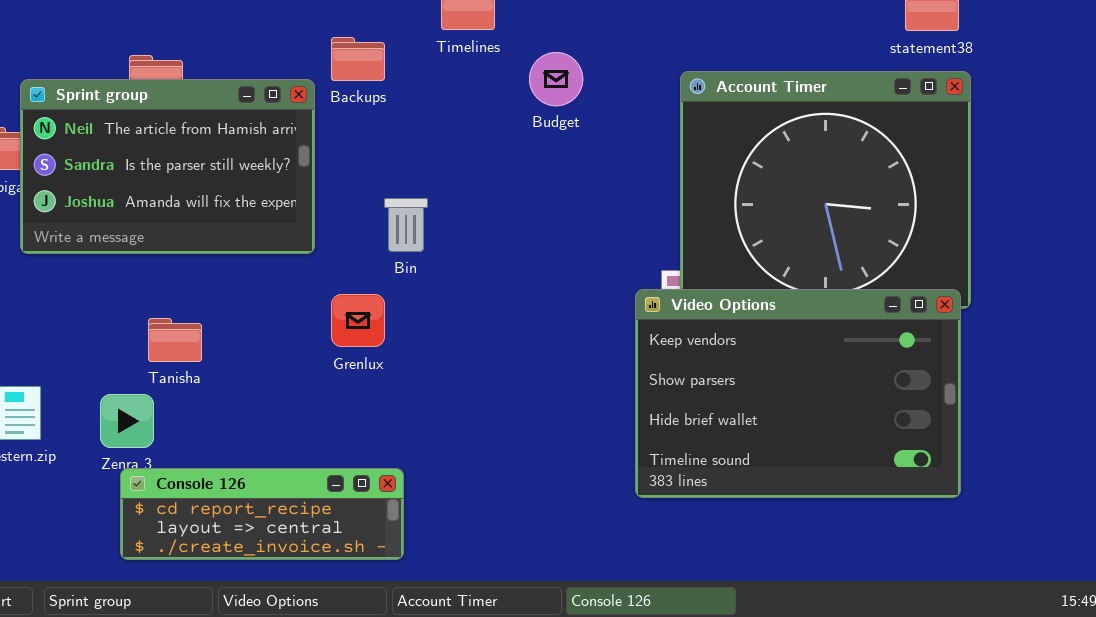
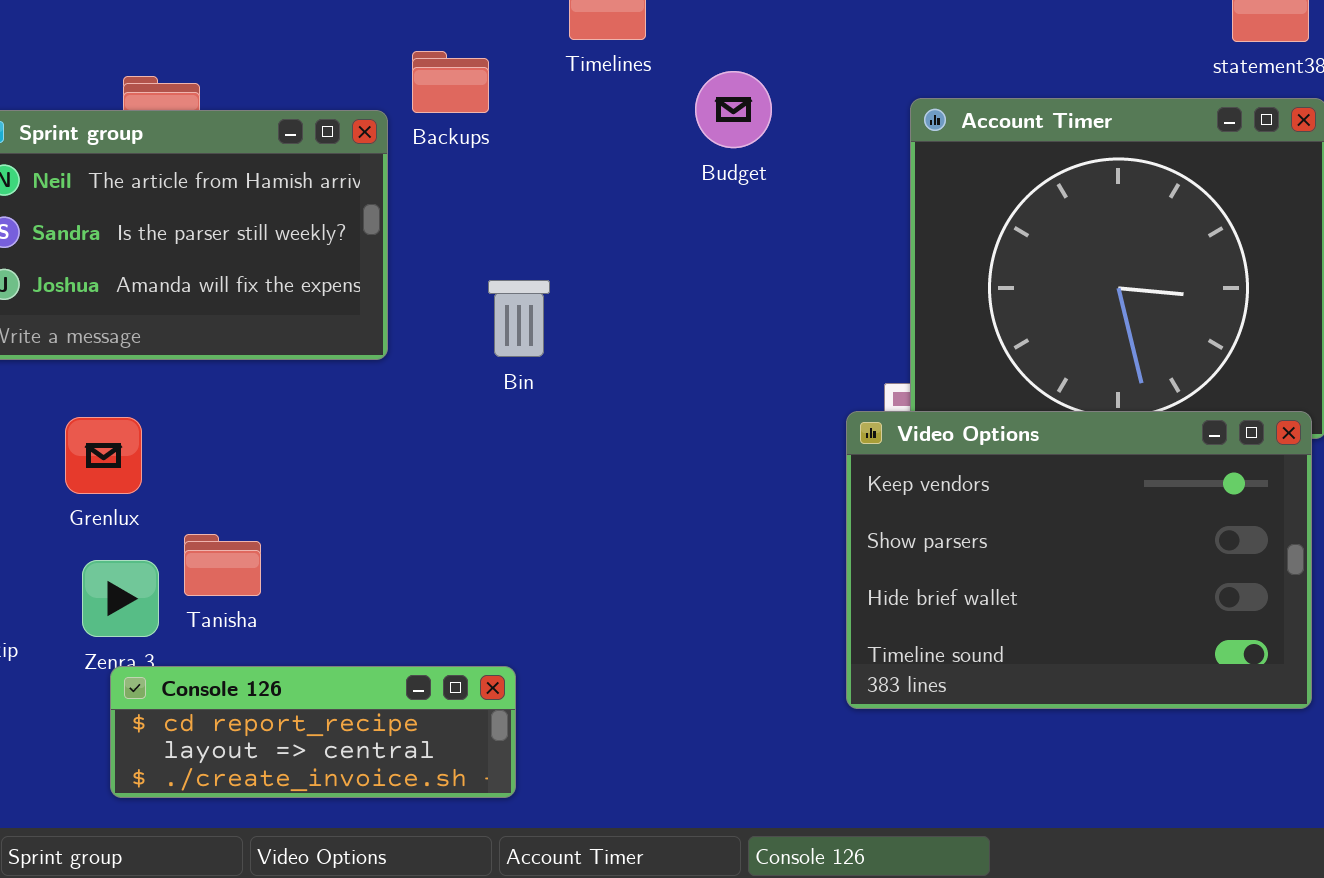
Grenlux: [331,294,385,347] -> [65,417,142,494], moved
Tanisha: [148,318,202,362] -> [184,534,261,596], moved

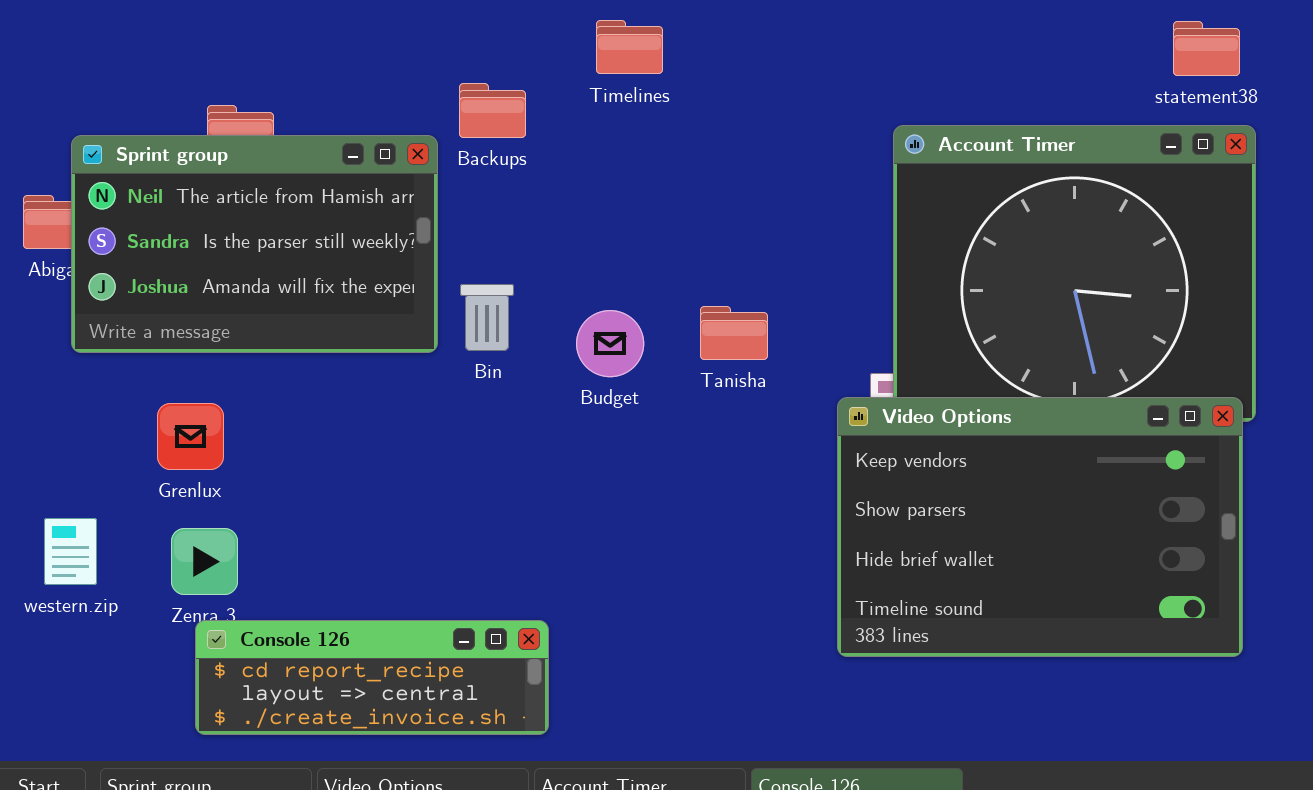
Budget: [695,71,772,148] -> [576,310,644,377], moved
Bin: [488,280,550,357] -> [460,284,514,351], moved
Tanisha: [184,534,261,596] -> [700,306,768,360], moved

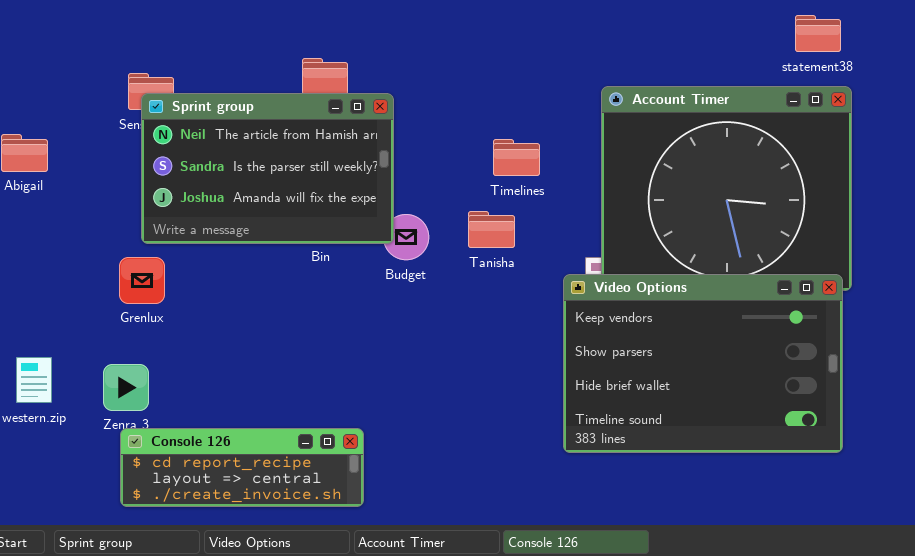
Timelines: [596,20,663,74] -> [493,139,540,176], moved
Sprint group: [71,135,438,353] -> [141,93,394,244], moved
Grenlux: [157,403,224,470] -> [119,257,165,304], moved

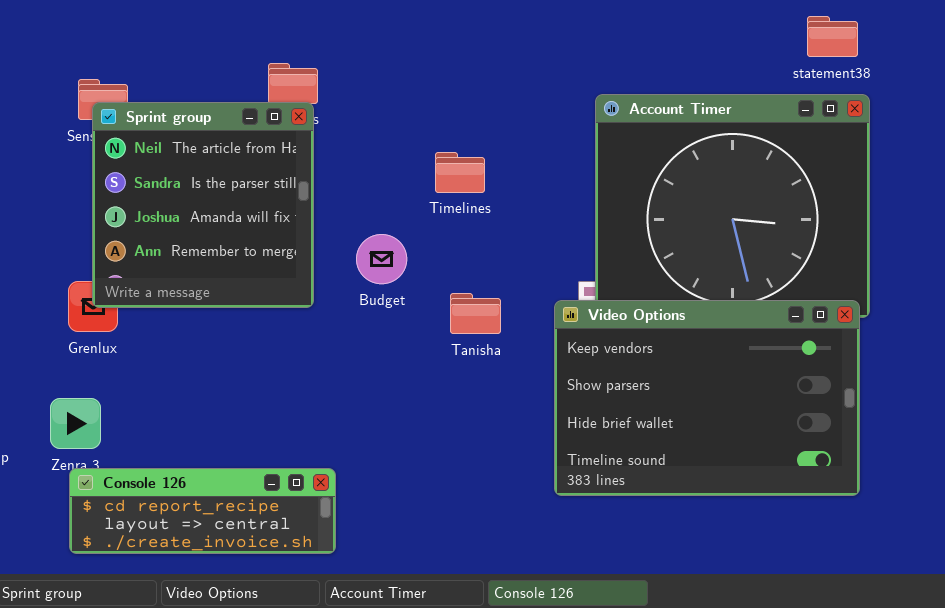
Sprint group: [141,93,394,244] -> [92,102,314,308], resized
Timelines: [493,139,540,176] -> [435,152,485,193], moved
Tanisha: [468,211,515,248] -> [450,293,501,334], moved

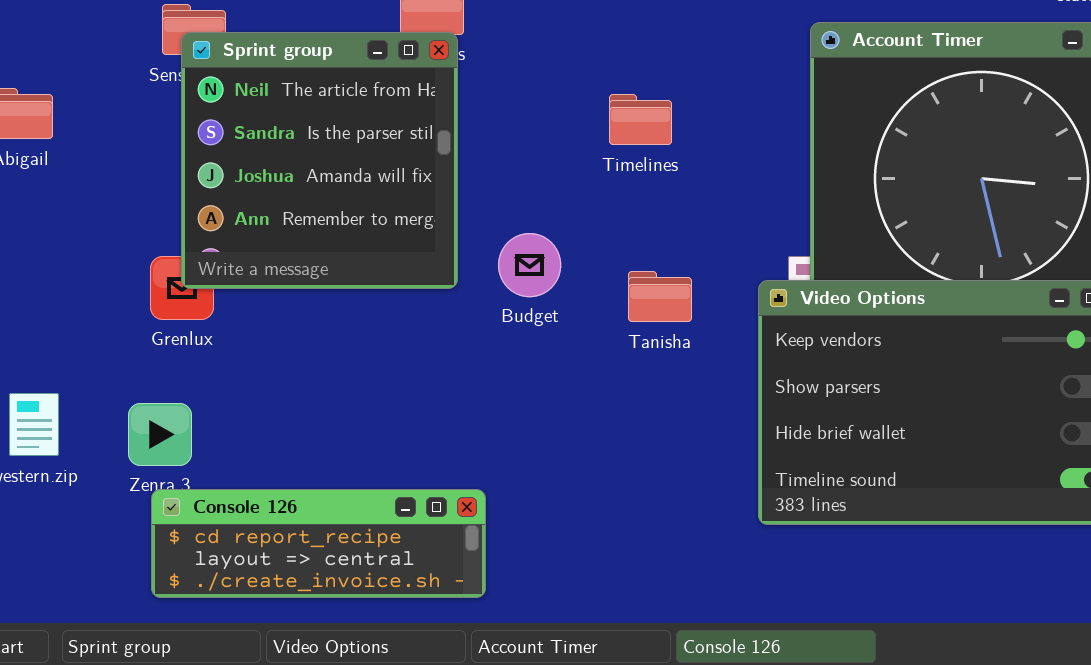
Budget: [356,234,407,284] -> [498,233,561,297], moved

